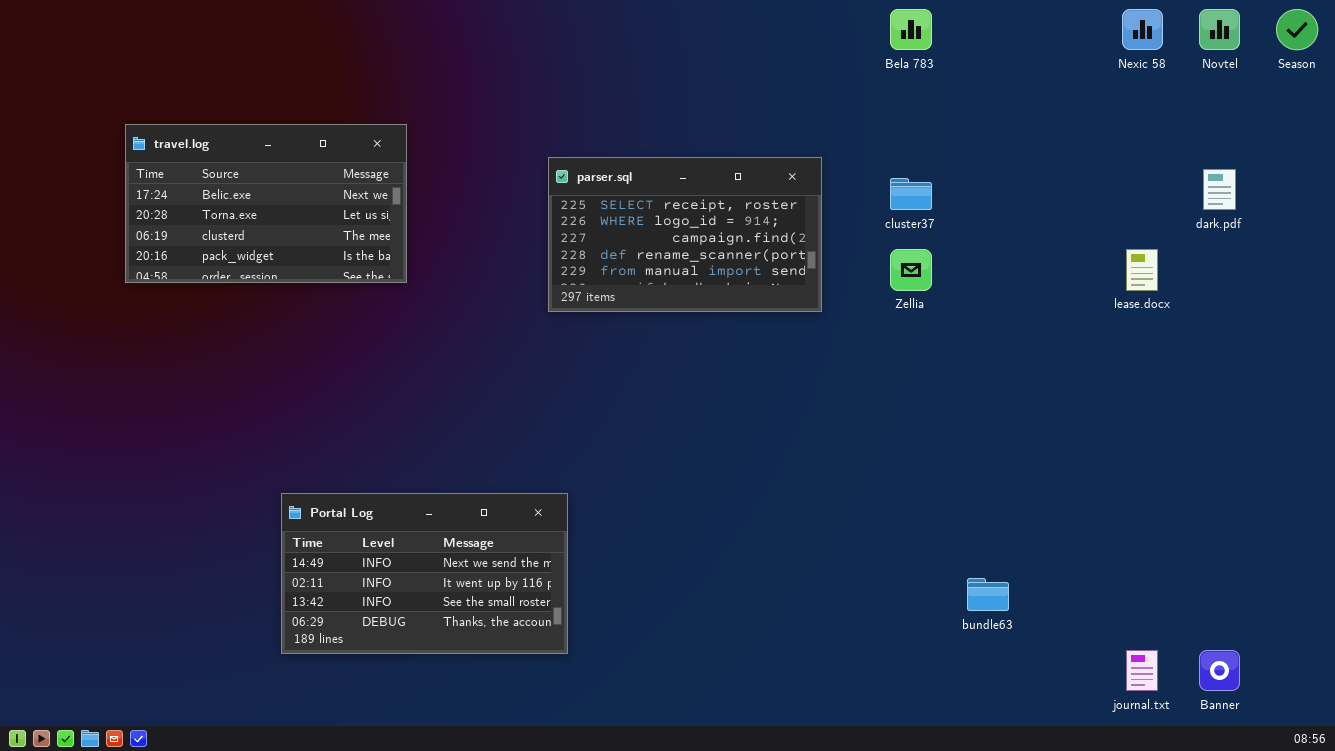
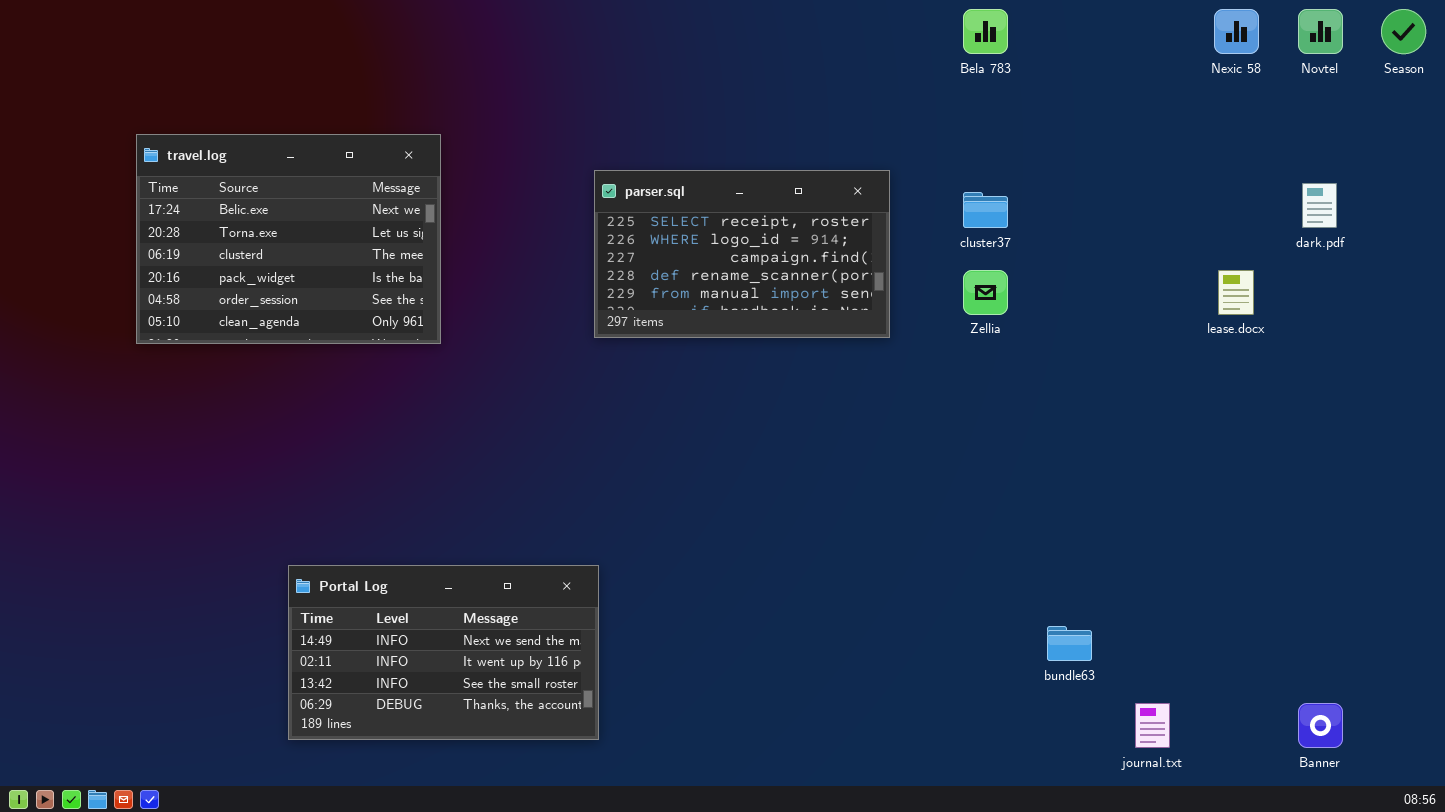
travel.log: [125,124,407,283] -> [136,134,441,344], resized
Portal Log: [281,493,568,654] -> [288,565,599,740], moved
journal.txt: [1126,650,1158,691] -> [1135,703,1170,748], moved

